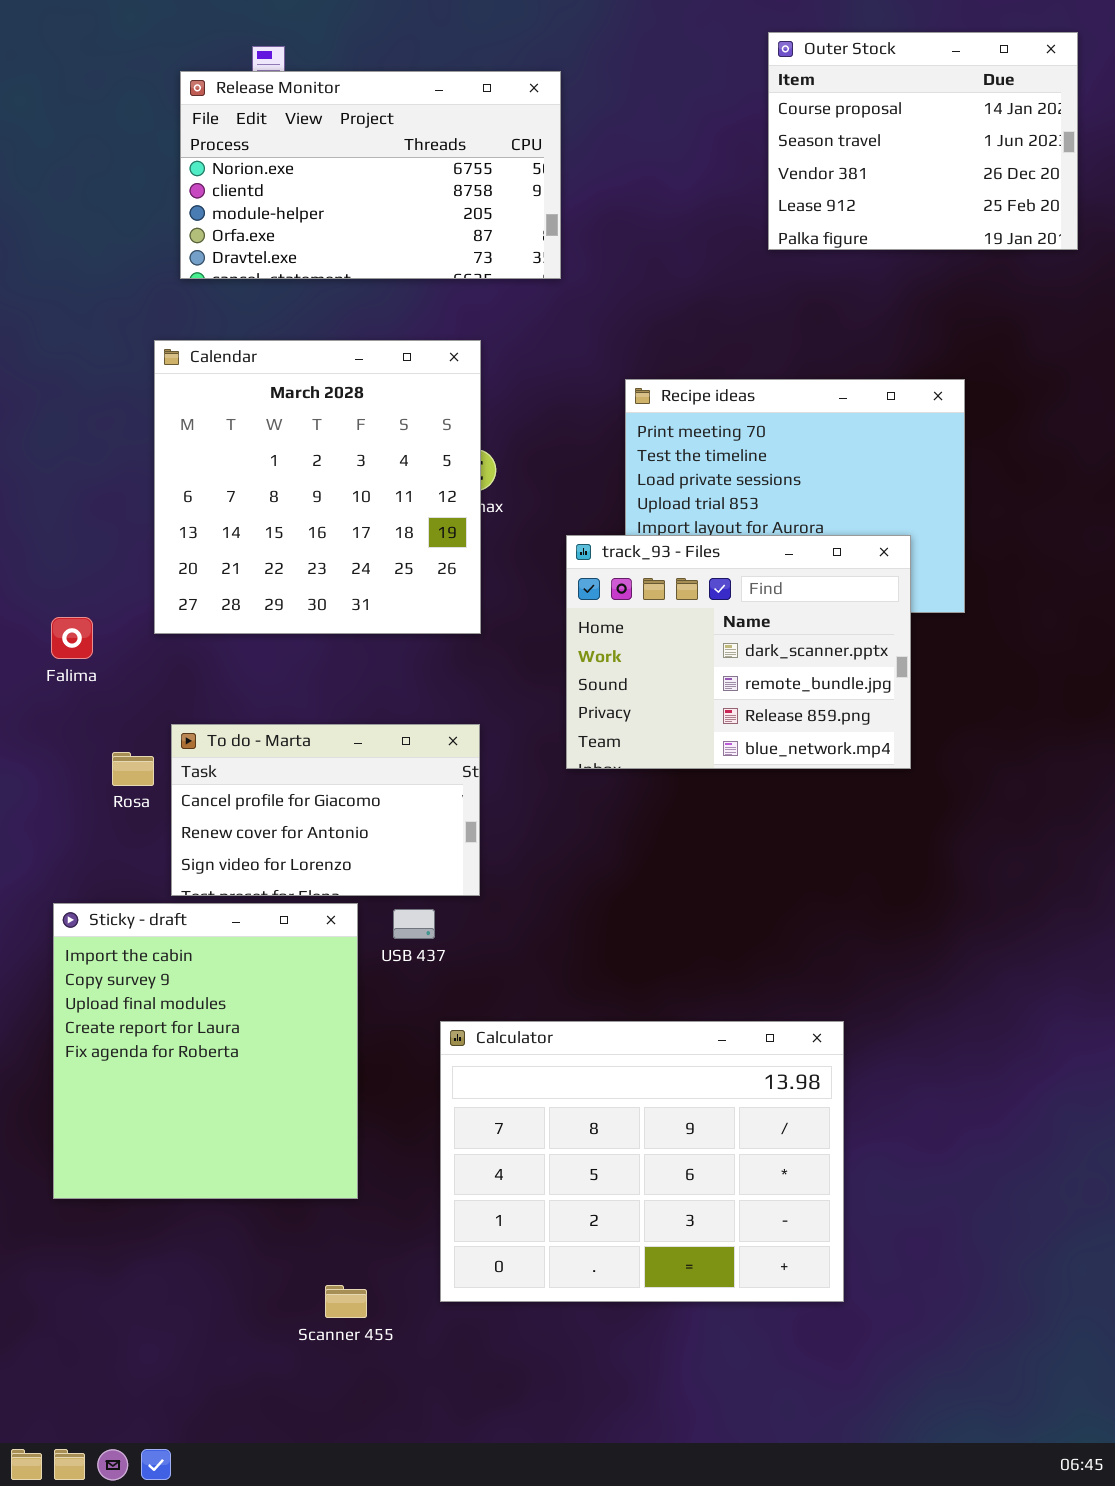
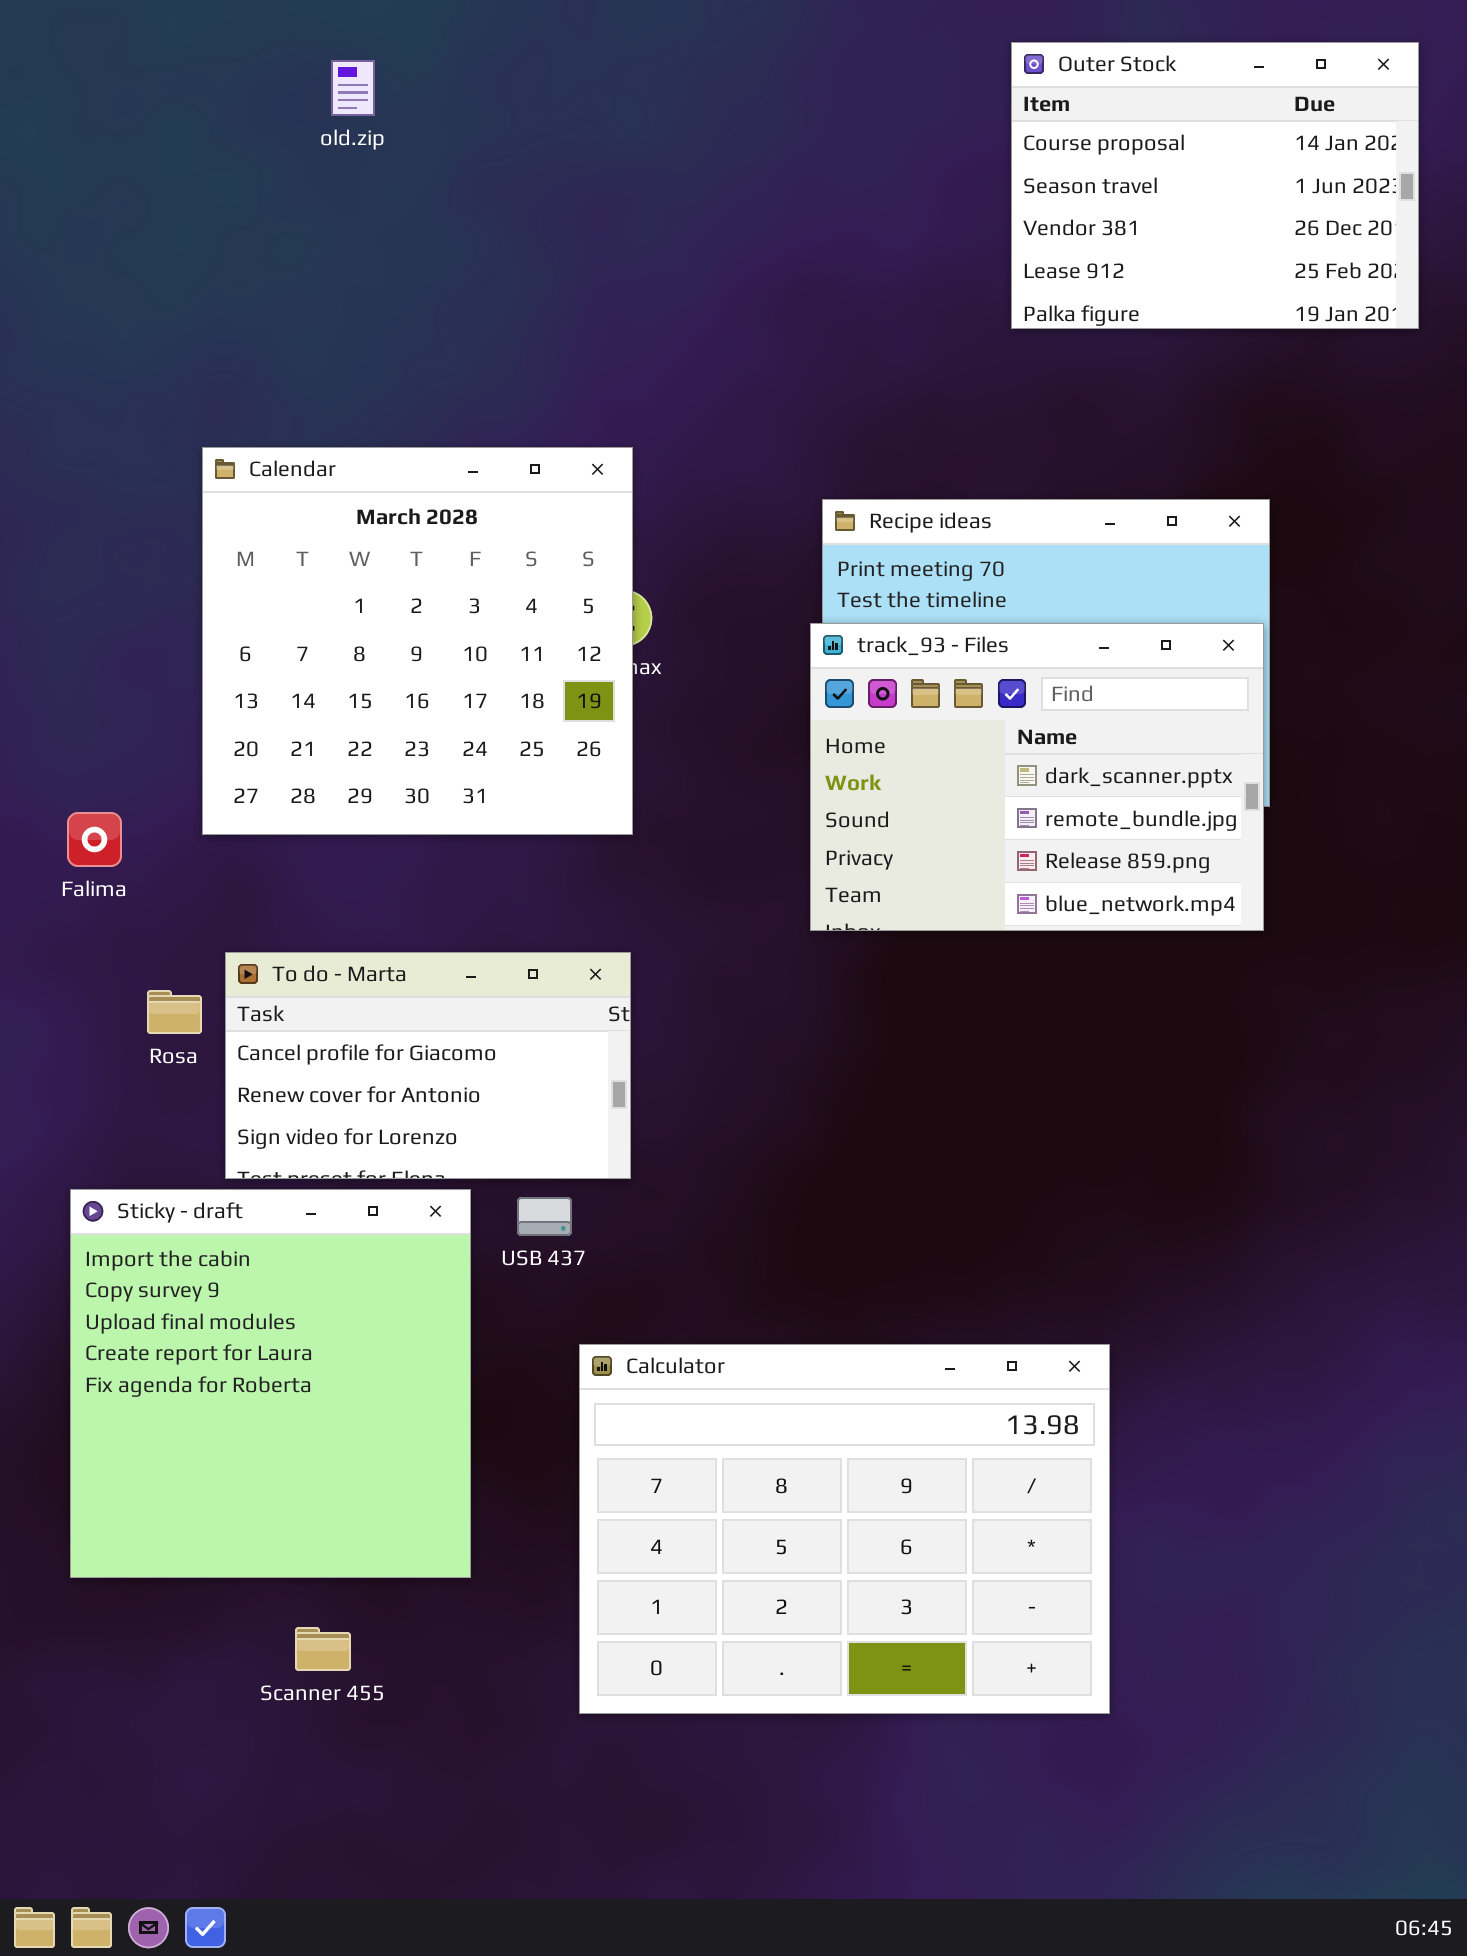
Release Monitor: [180,71,561,279] -> none, closed
track_93 - Files: [566,535,911,769] -> [810,623,1264,931], moved
Scanner 455: [325,1285,367,1318] -> [295,1627,351,1671], moved

